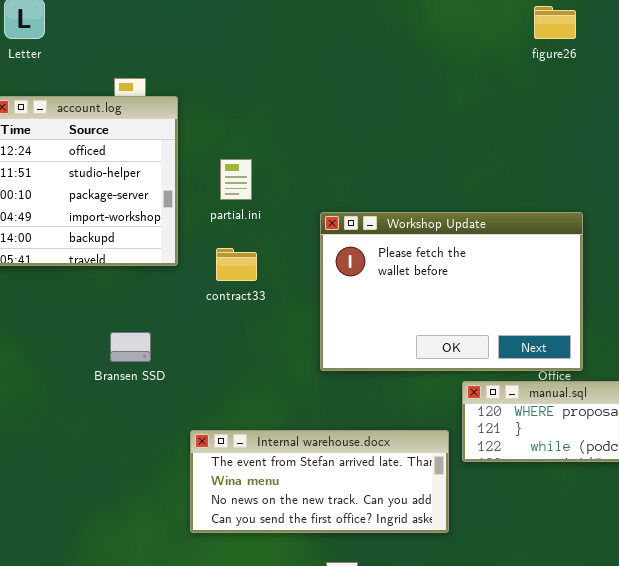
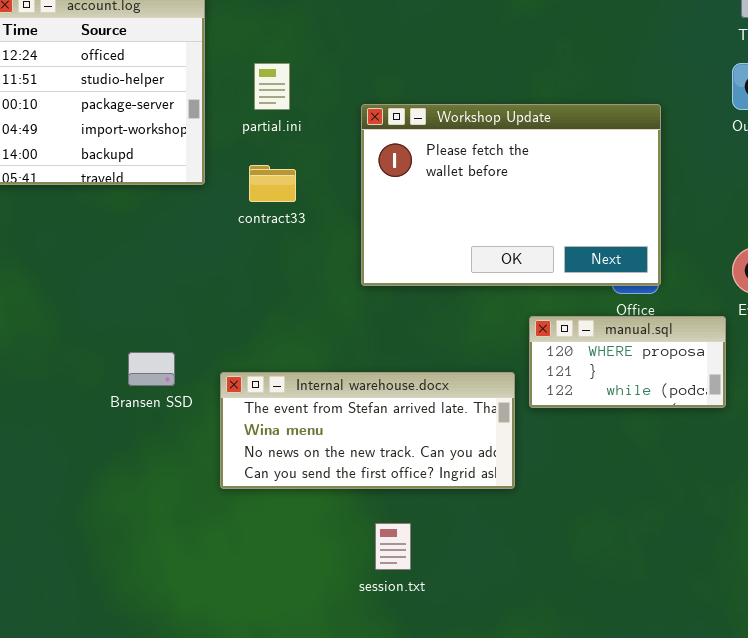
Workshop Update: [320,212,583,371] -> [361,104,661,286], moved
Bransen SSD: [110,332,151,362] -> [128,352,175,386], moved

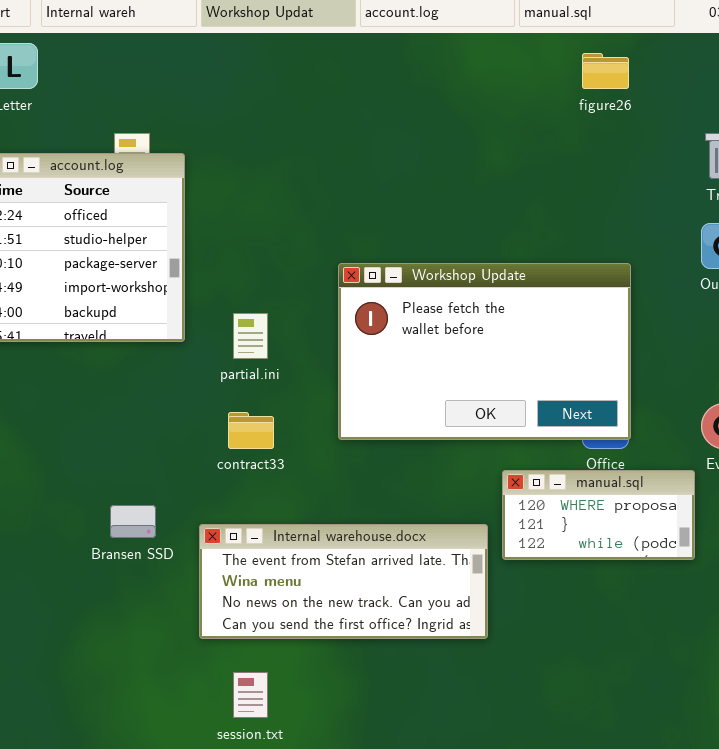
partial.ini: [254,63,290,110] -> [233,313,268,359], moved
contract33: [249,165,296,202] -> [228,412,274,449], moved
session.txt: [375,523,411,570] -> [233,672,268,718], moved

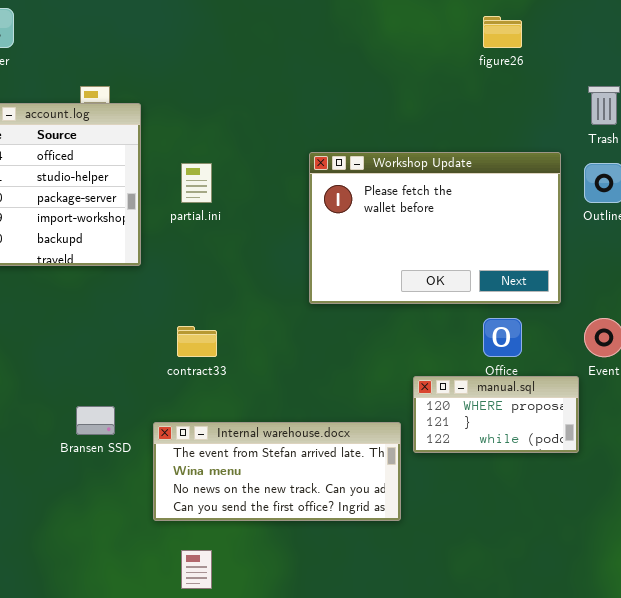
Workshop Update: [338,263,631,440] -> [309,152,561,304], moved
partial.ini: [233,313,268,359] -> [181,163,212,203], moved

